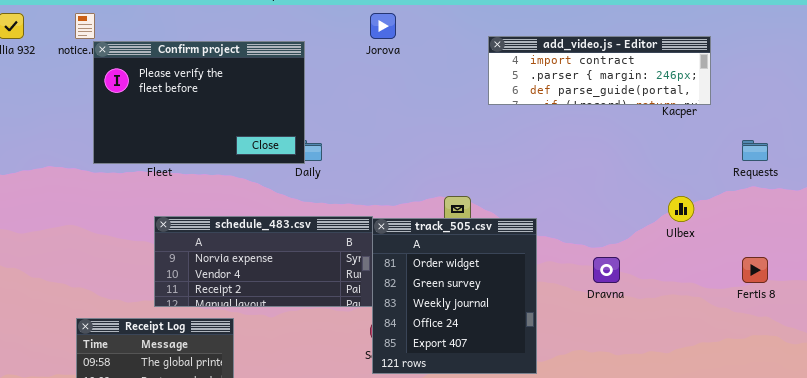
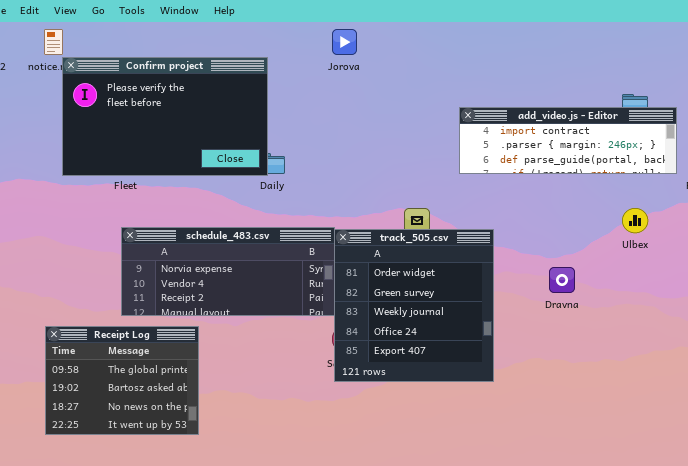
add_video.js - Editor: [488,36,711,105] -> [459,107,677,174], moved

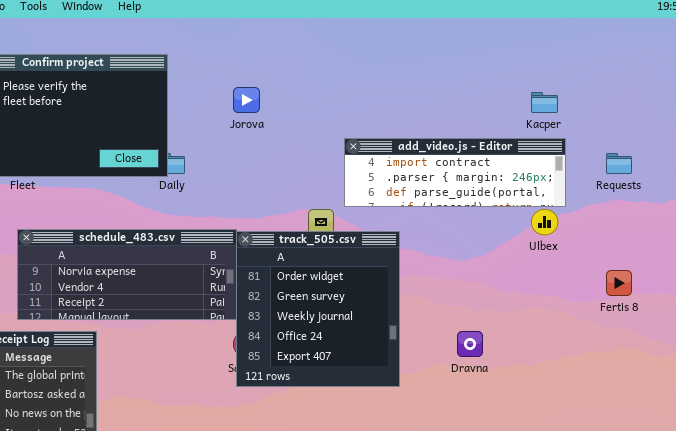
Jorova: [332,29,357,55] -> [233,87,260,113], moved
add_video.js - Editor: [459,107,677,174] -> [344,138,566,207], moved
Dravna: [549,267,575,293] -> [457,331,483,357], moved

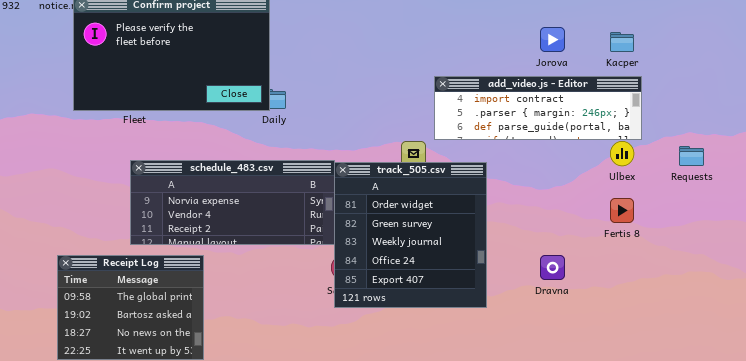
Jorova: [233,87,260,113] -> [540,27,565,52], moved
Requests: [606,153,632,174] -> [679,146,704,166], moved
Fertis 8: [606,270,632,296] -> [610,198,634,223], moved

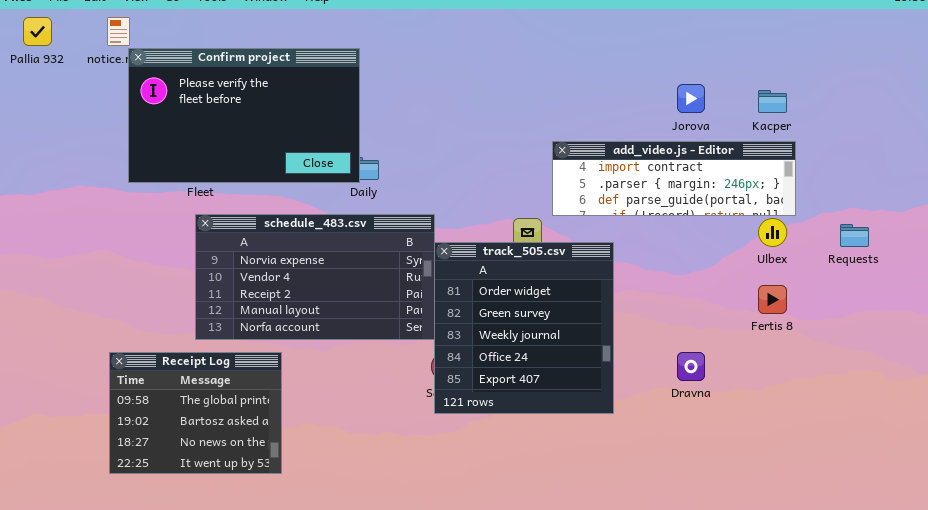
schedule_483.csv: [130,160,335,245] -> [195,214,435,340], resized

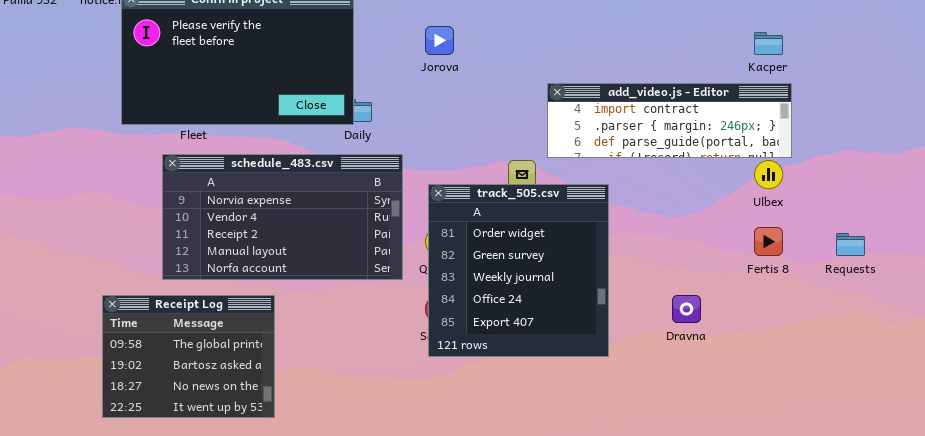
Jorova: [677,84,705,113] -> [425,26,454,55], moved
schedule_483.csv: [195,214,435,340] -> [162,154,403,280], moved
Requests: [840,224,869,247] -> [836,233,865,256], moved

